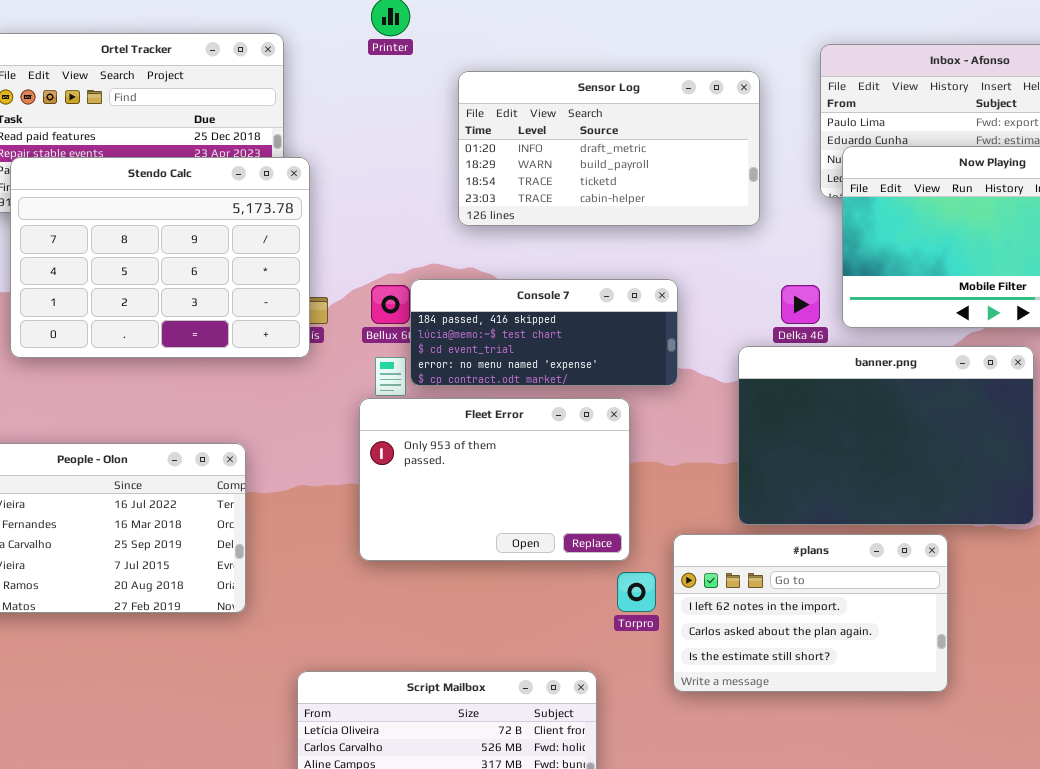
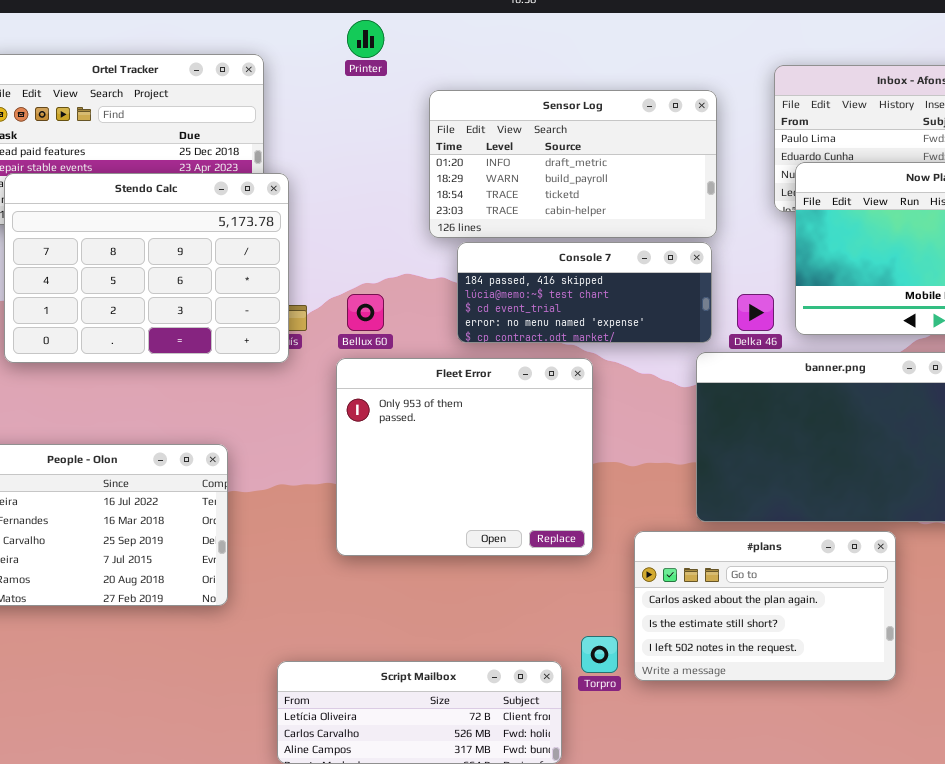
Console 7: [410,279,678,386] -> [457,242,712,343], moved
Fleet Error: [359,398,630,561] -> [336,358,593,556], resized
#plans: [673,534,948,692] -> [634,531,896,681], scrolled down 1 row
Torpro: [617,572,656,612] -> [581,636,618,673], moved

